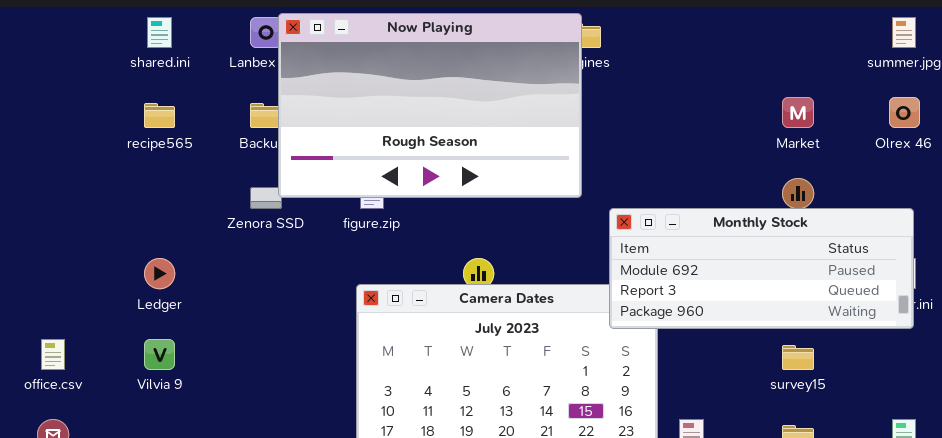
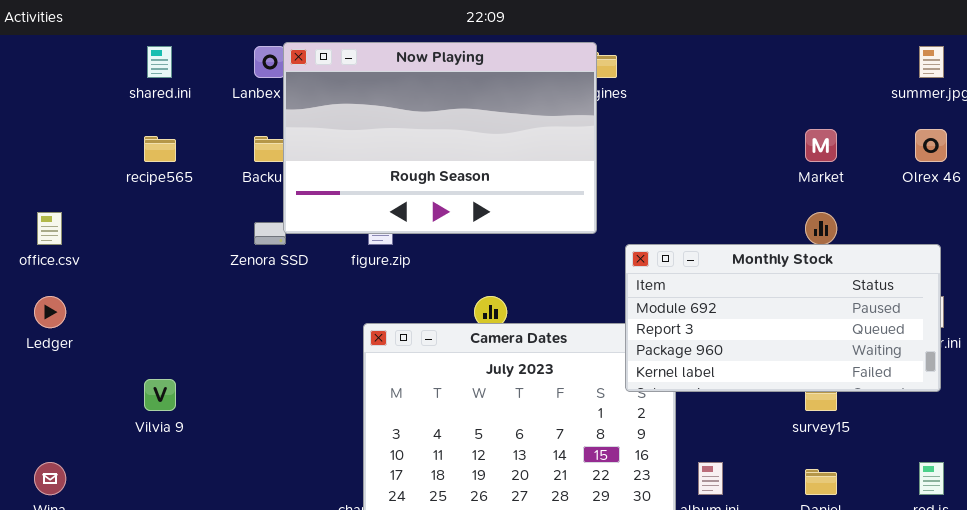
Monthly Stock: [609,208,914,329] -> [625,244,941,392], resized
Ledger: [144,258,175,289] -> [34,296,66,328], moved
office.csv: [41,339,65,370] -> [37,212,62,245], moved

